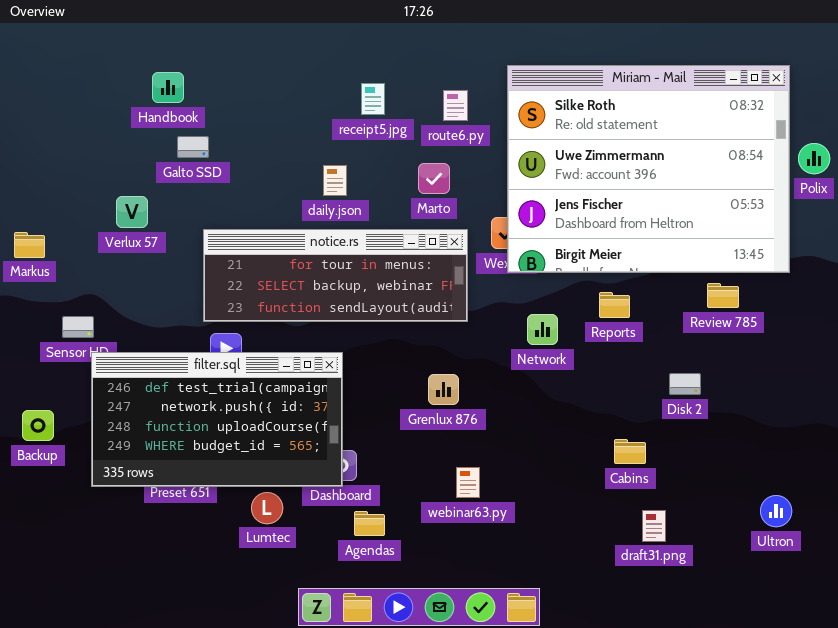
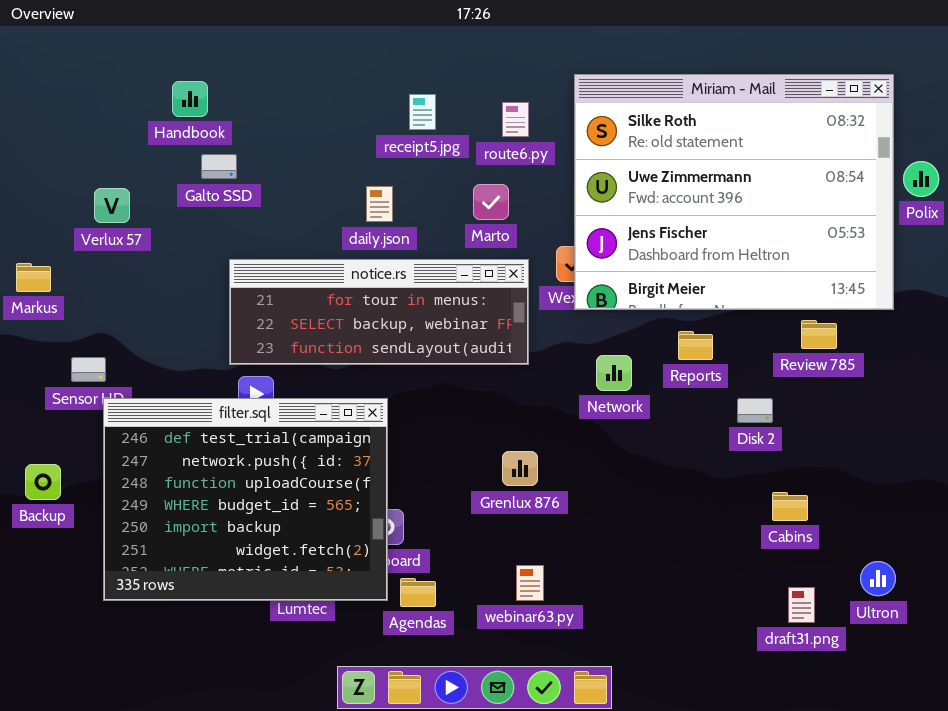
Verlux 57: [116,196,148,228] -> [94,188,130,223], moved
filter.sql: [91,352,343,487] -> [103,398,388,601], resized
Disk 2: [669,373,701,395] -> [737,398,773,423], moved
Grenlux 876: [428,374,459,405] -> [502,451,538,486], moved
Cabins: [614,439,646,464] -> [772,492,808,521], moved
webinar63.py: [456,467,480,498] -> [516,565,544,601], moved
draft31.png: [642,510,666,542] -> [788,587,815,623], moved

